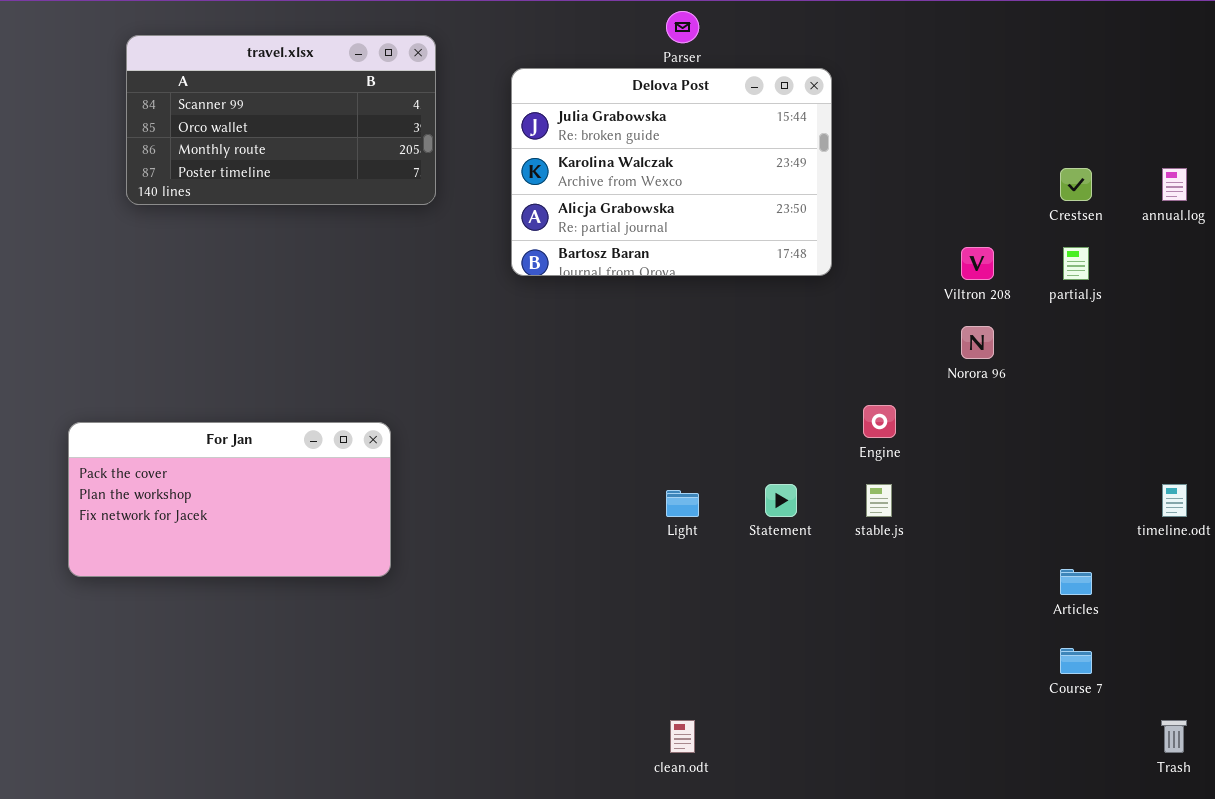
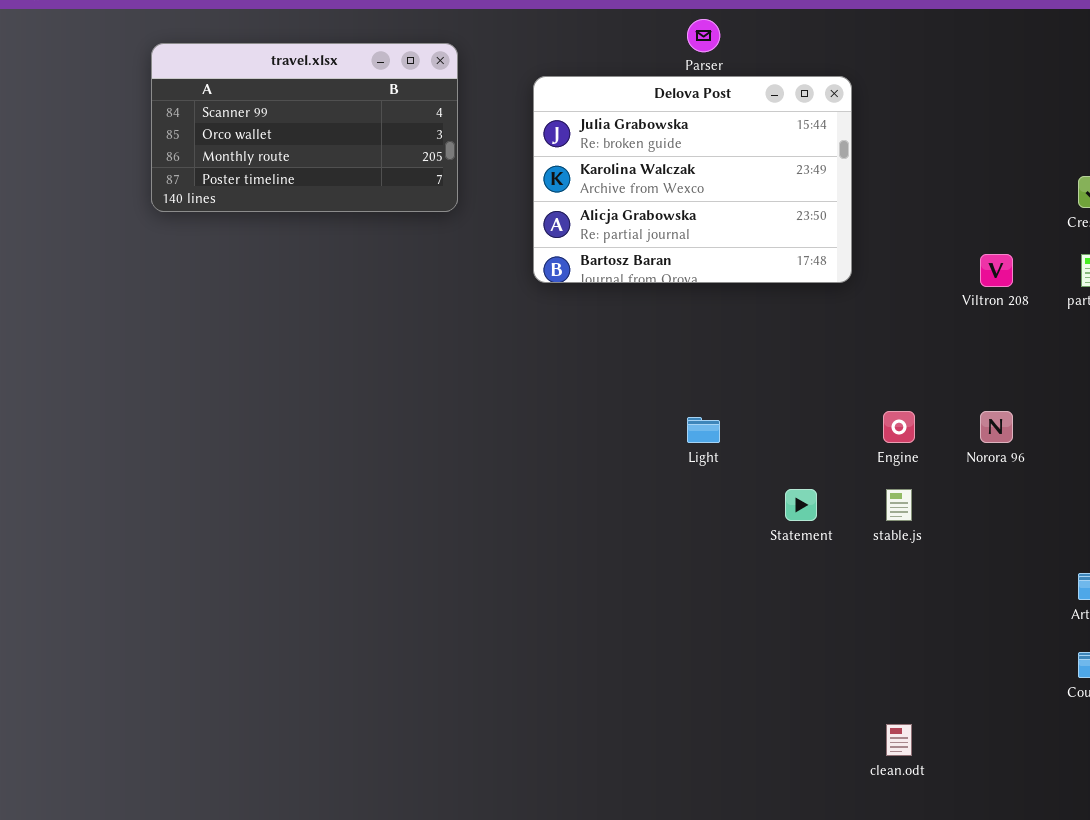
Norora 96: [961,326,994,359] -> [980,411,1013,443], moved
For Jan: [68,422,391,577] -> none, closed
Light: [666,490,699,517] -> [687,417,720,443], moved
clean.odt: [670,720,695,753] -> [886,724,912,756], moved

